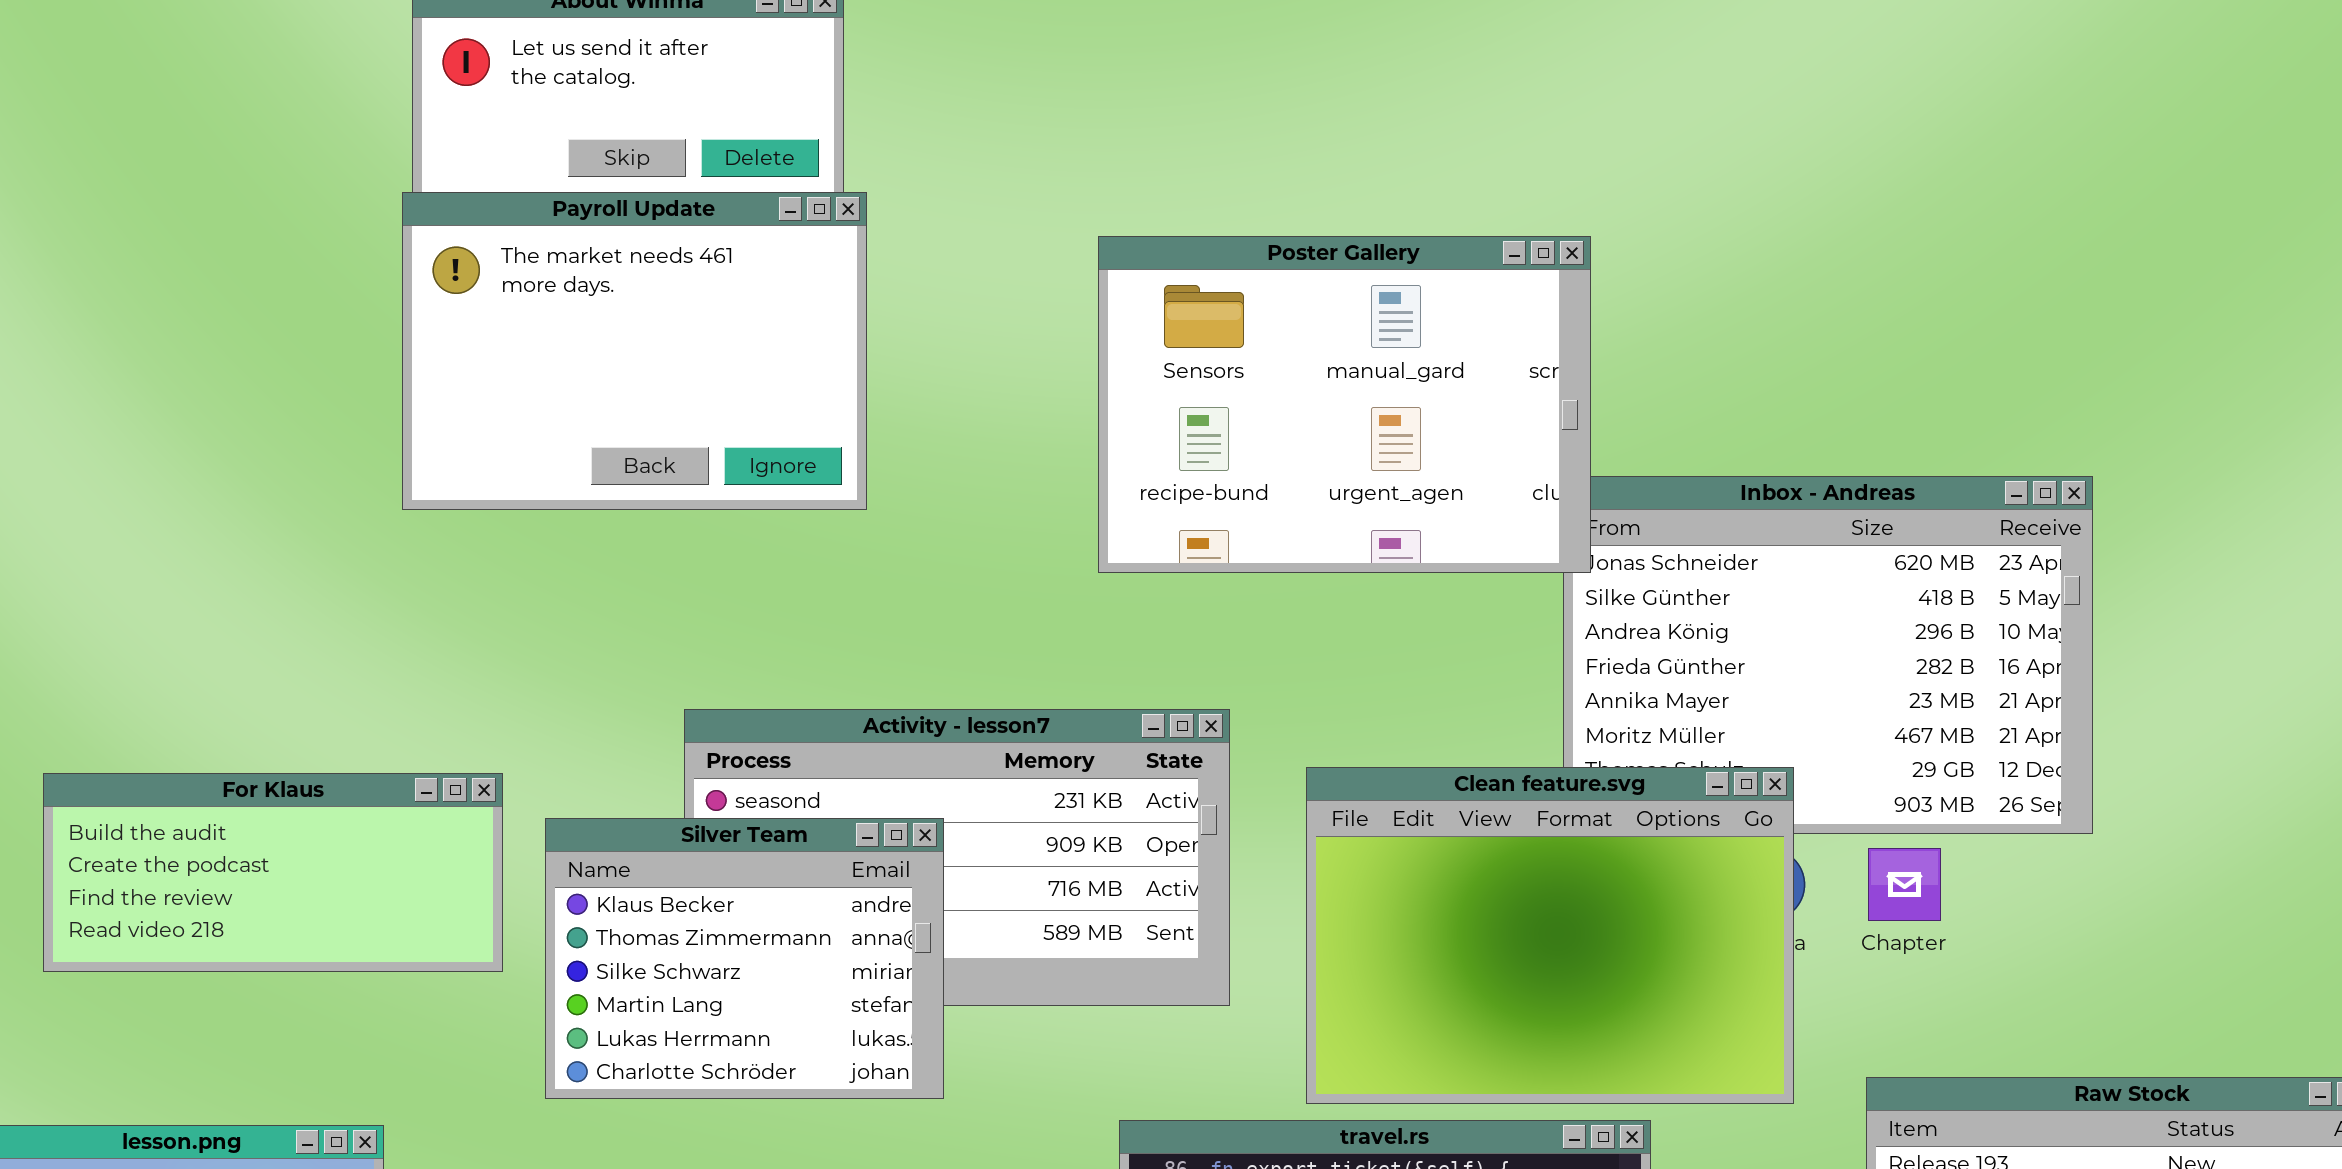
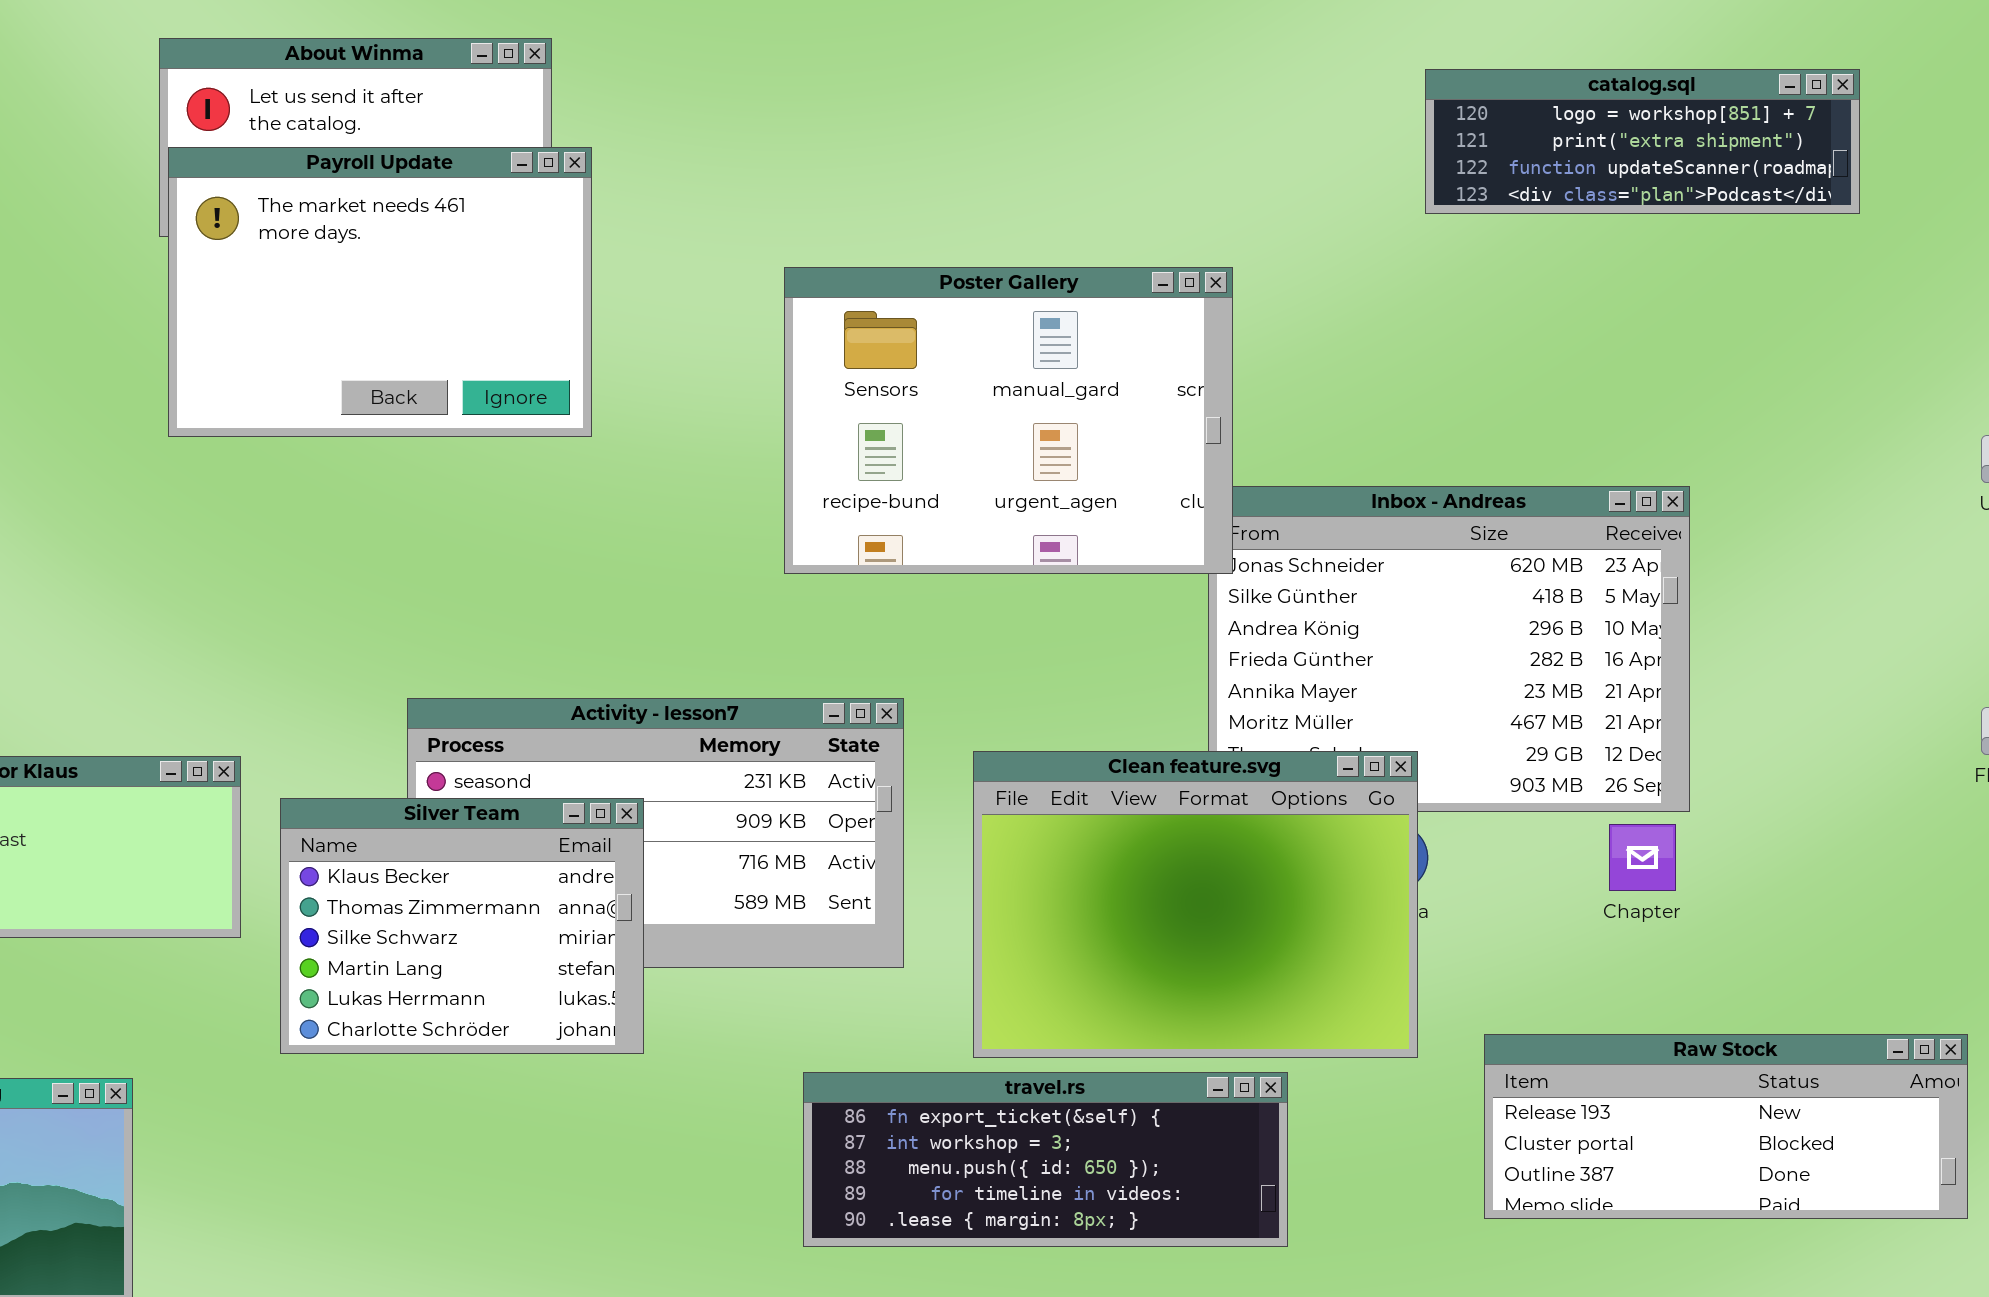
catalog.sql: none -> [1425,69,1860,214], opened
Payroll Update: [402,192,867,510] -> [168,147,592,437], moved
Chapter: [1868,848,1941,921] -> [1609,824,1676,891], moved

